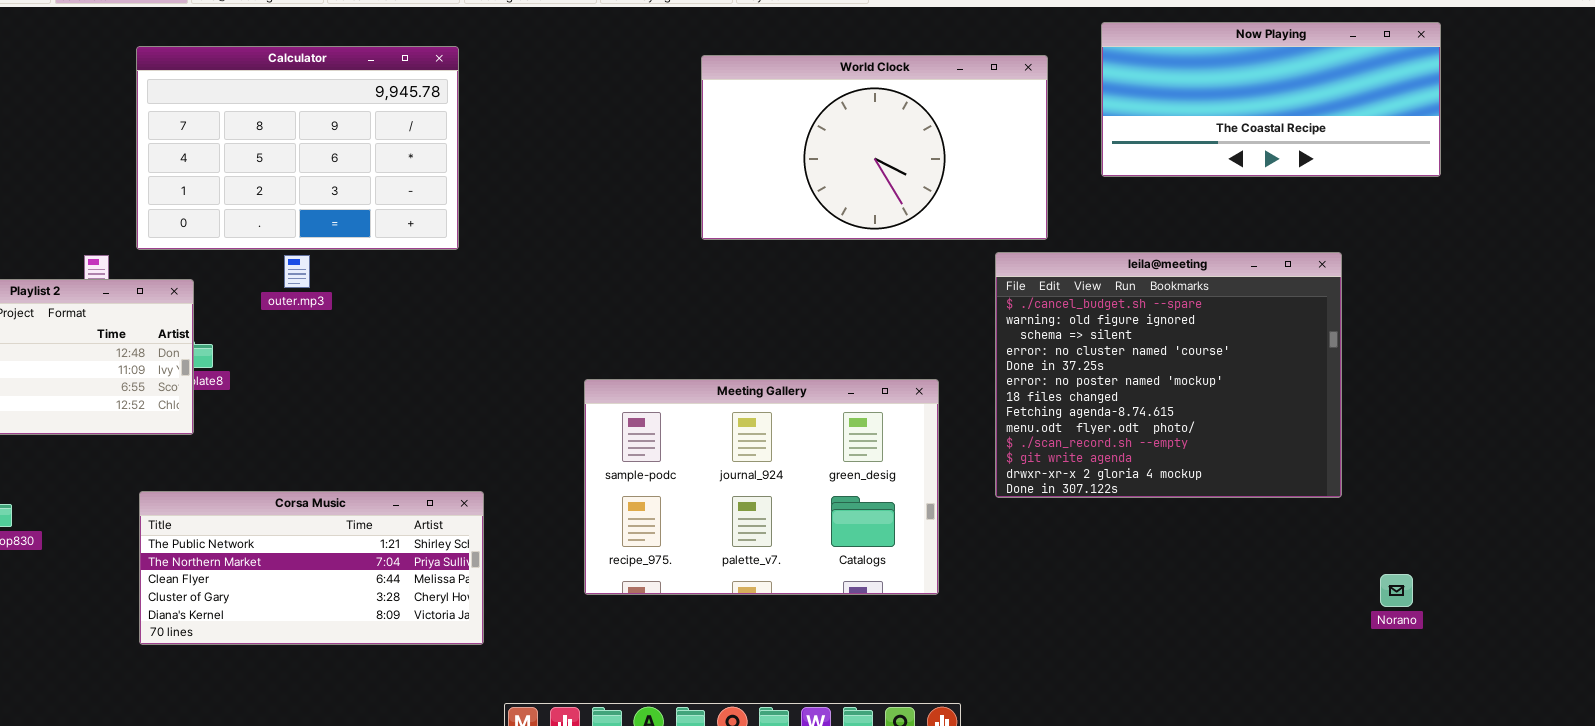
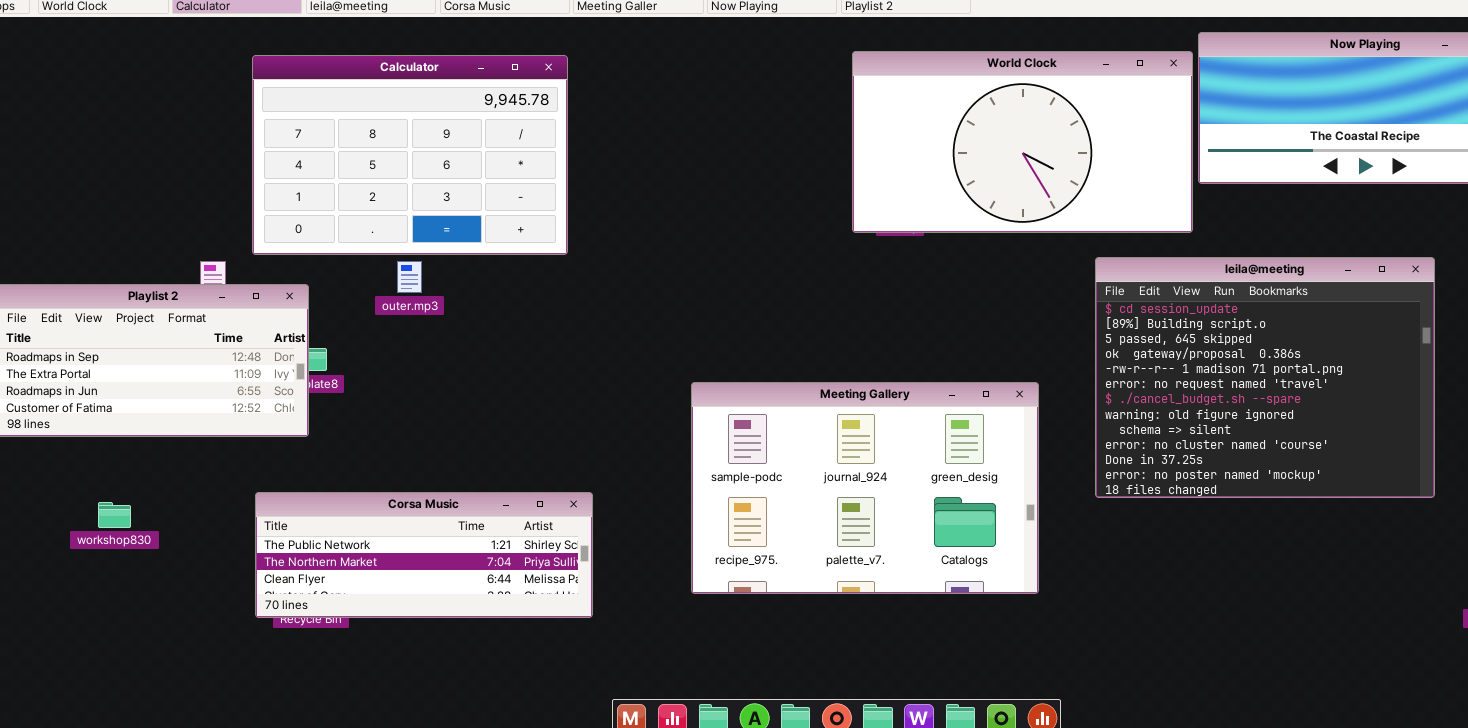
World Clock: [701,55,1048,240] -> [852,51,1193,233], moved
leila@meeting: [995,252,1342,498] -> [1095,257,1435,498], scrolled up 6 rows
Corsa Music: [139,491,484,645] -> [255,492,593,618], resized

